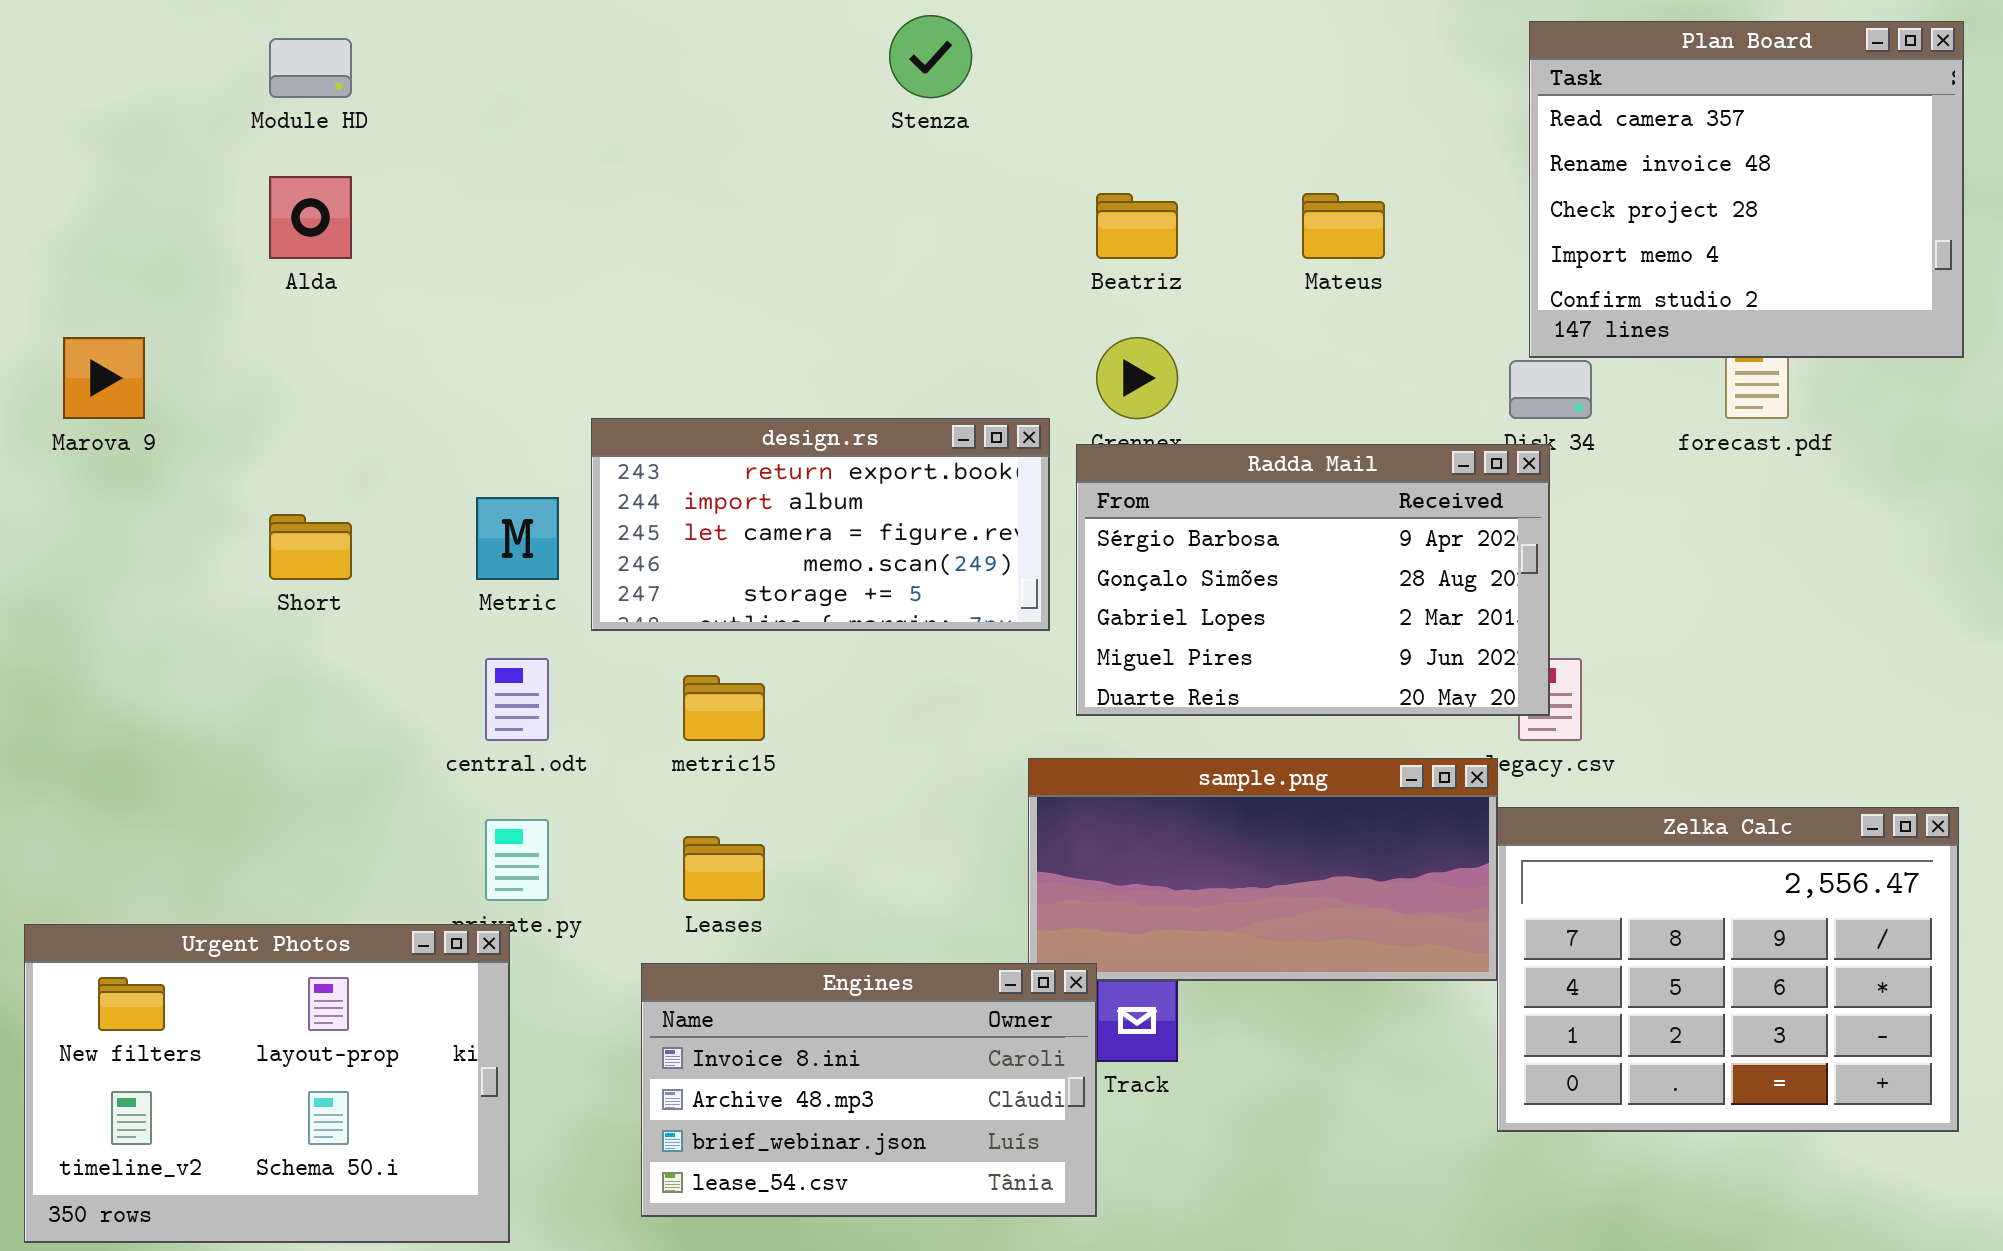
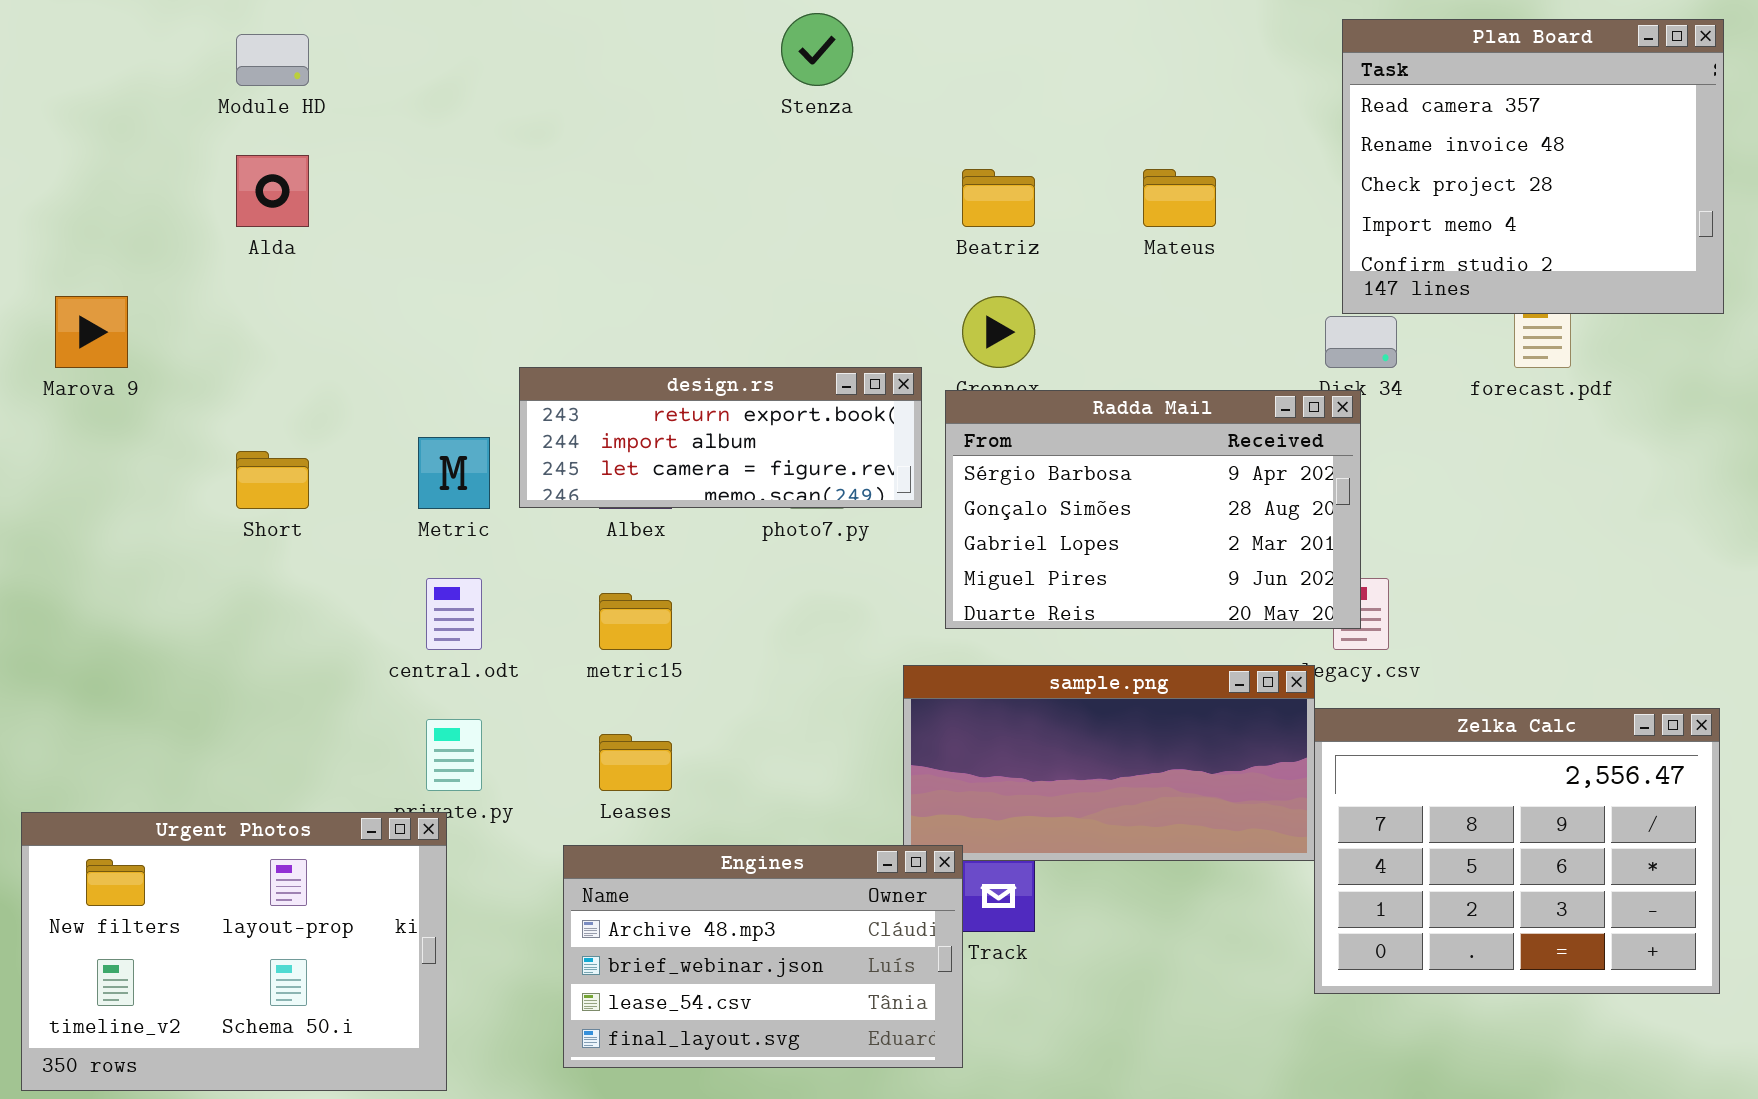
design.rs: [591,418,1050,631] -> [519,367,922,508], resized
Engines: [641,963,1097,1217] -> [563,845,963,1068], scrolled down 1 row

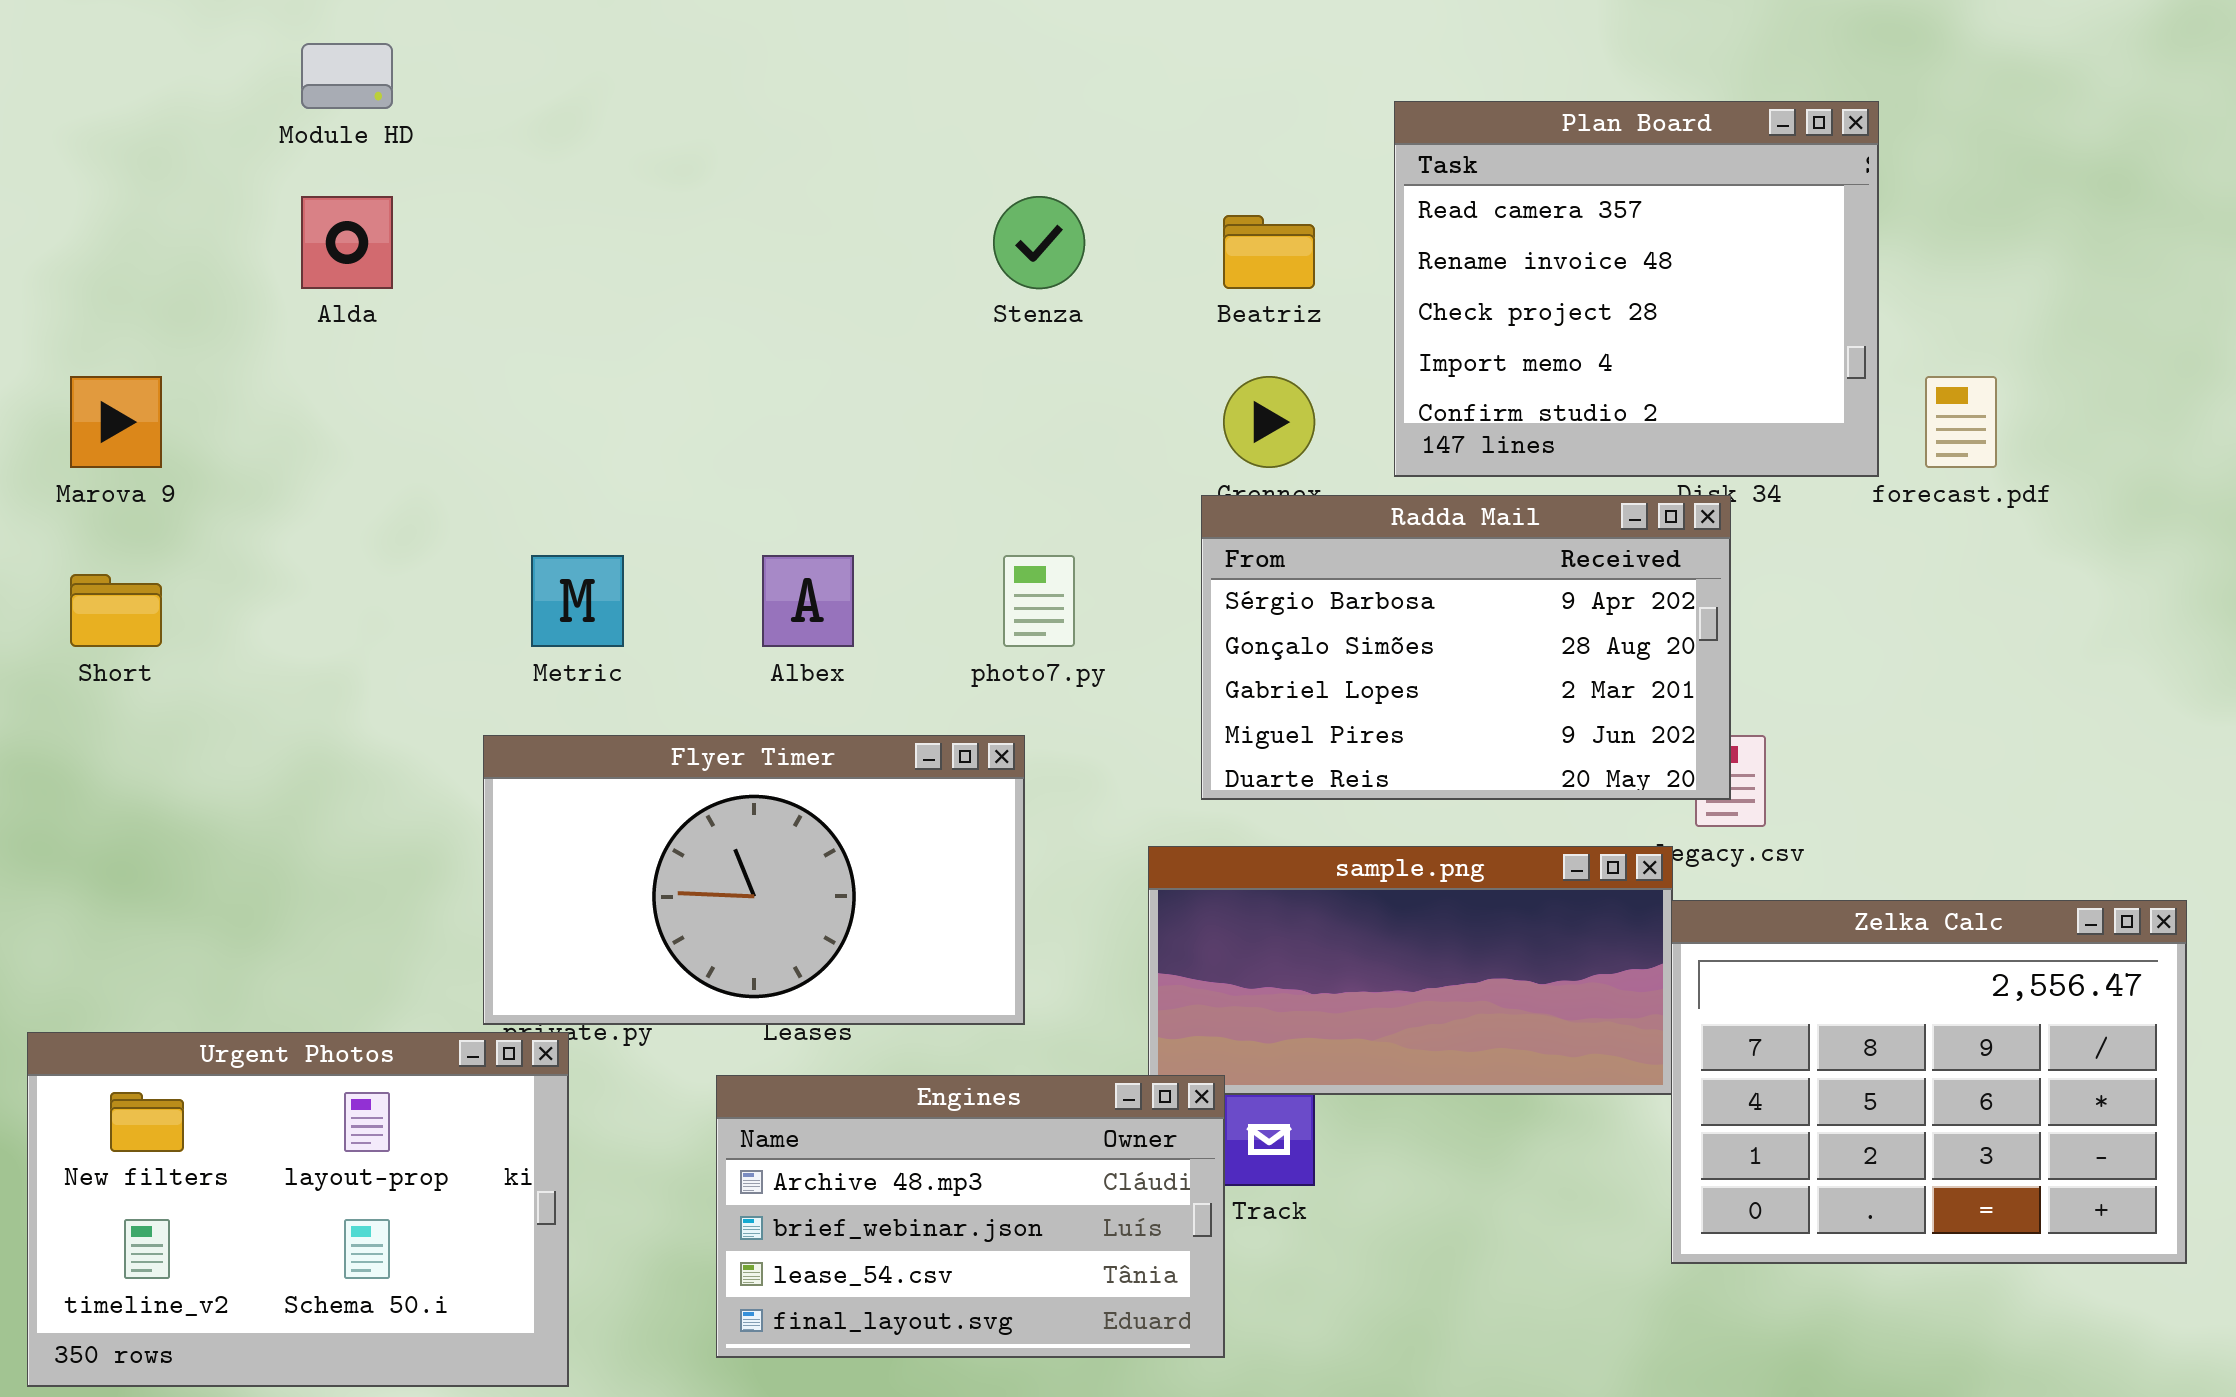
Stenza: [781,13,853,86] -> [993,196,1085,289], moved
Plan Board: [1342,19,1724,314] -> [1394,101,1879,477], moved
design.rs: [519,367,922,508] -> none, closed
Short: [236,451,309,509] -> [70,574,162,647], moved
Flyer Timer: none -> [483,735,1025,1025], opened

